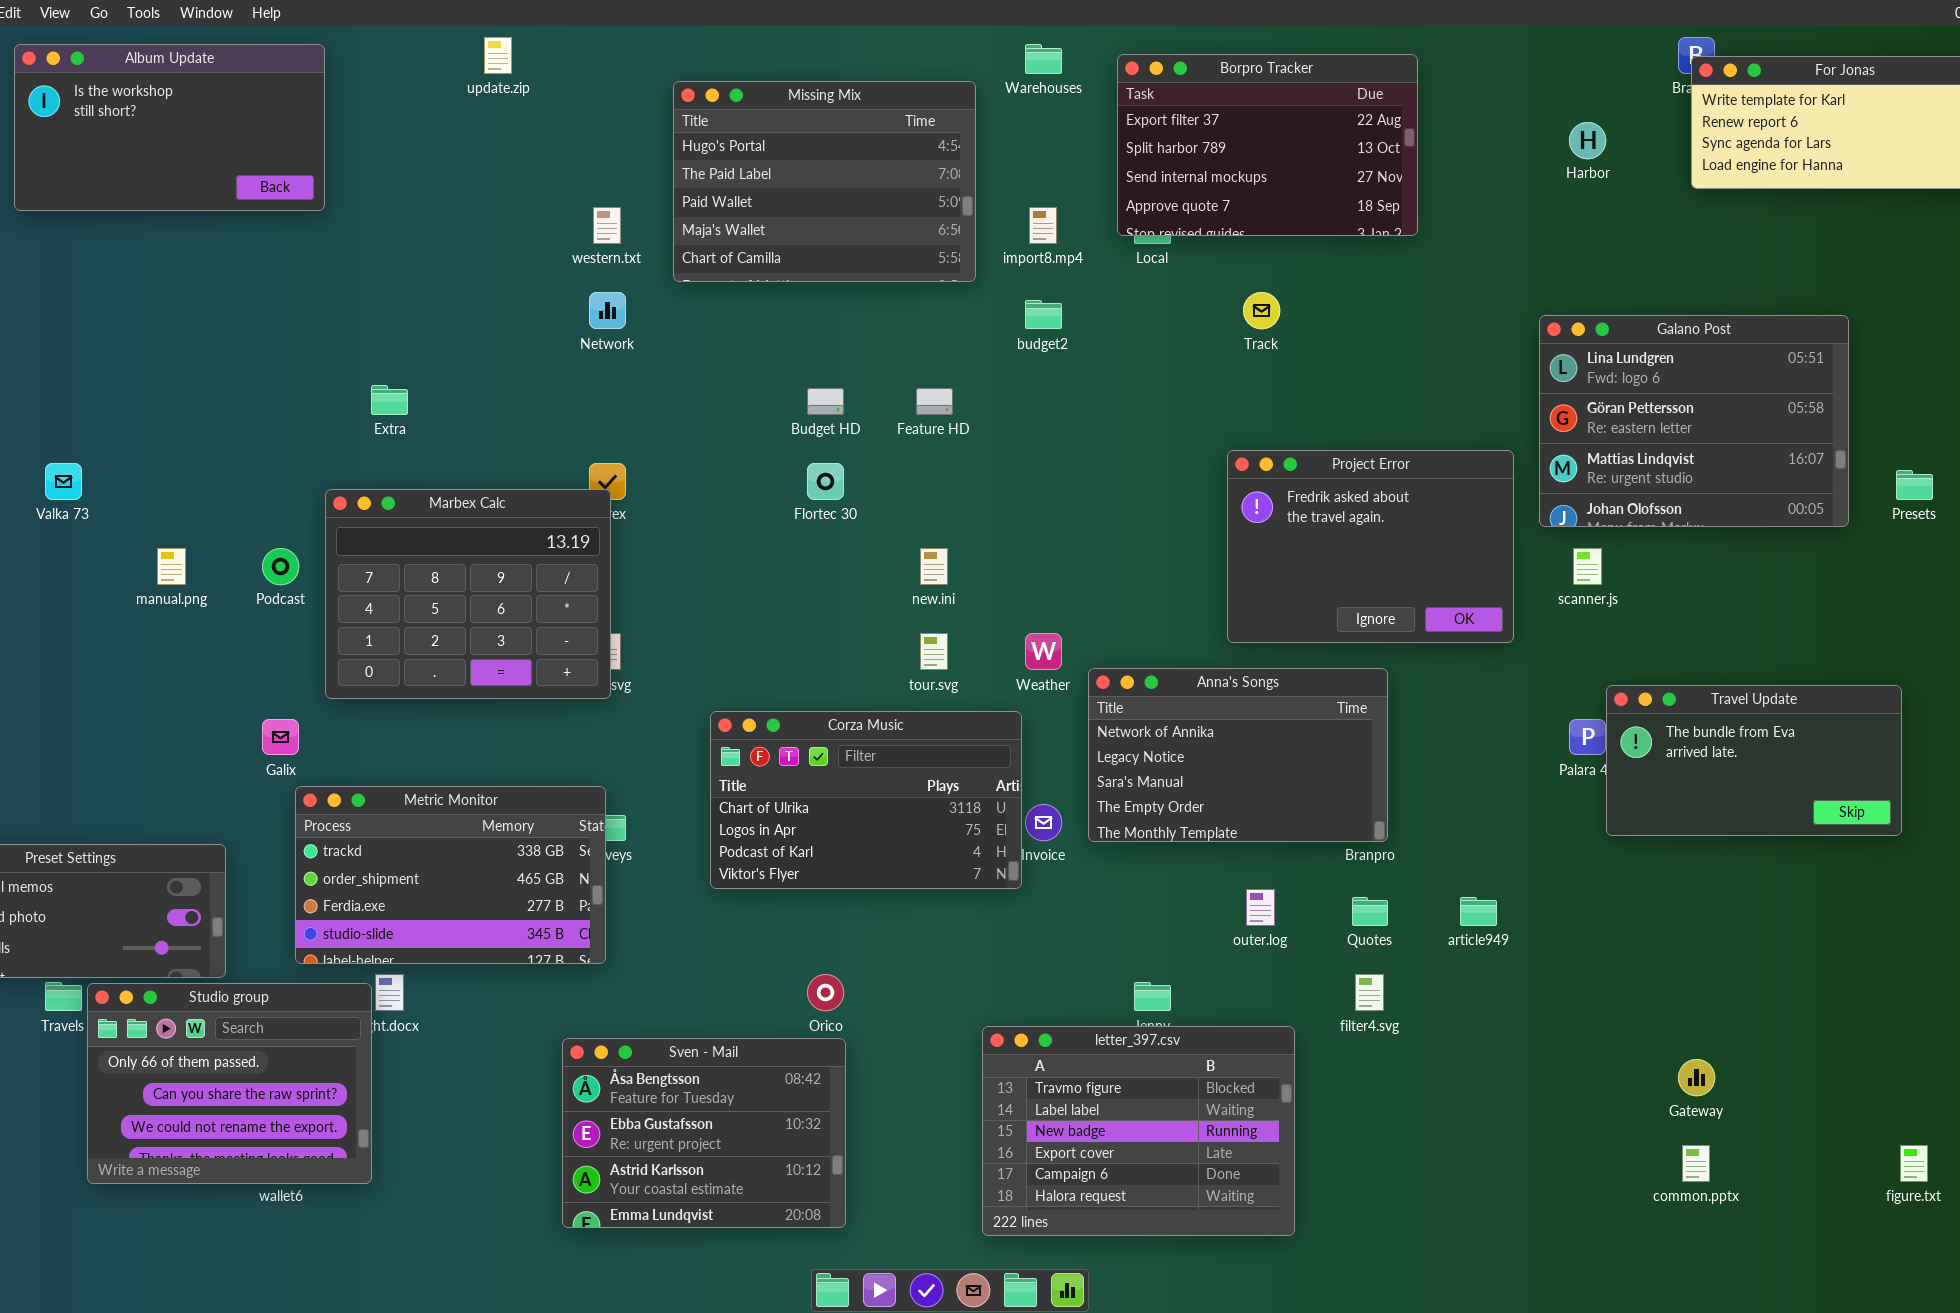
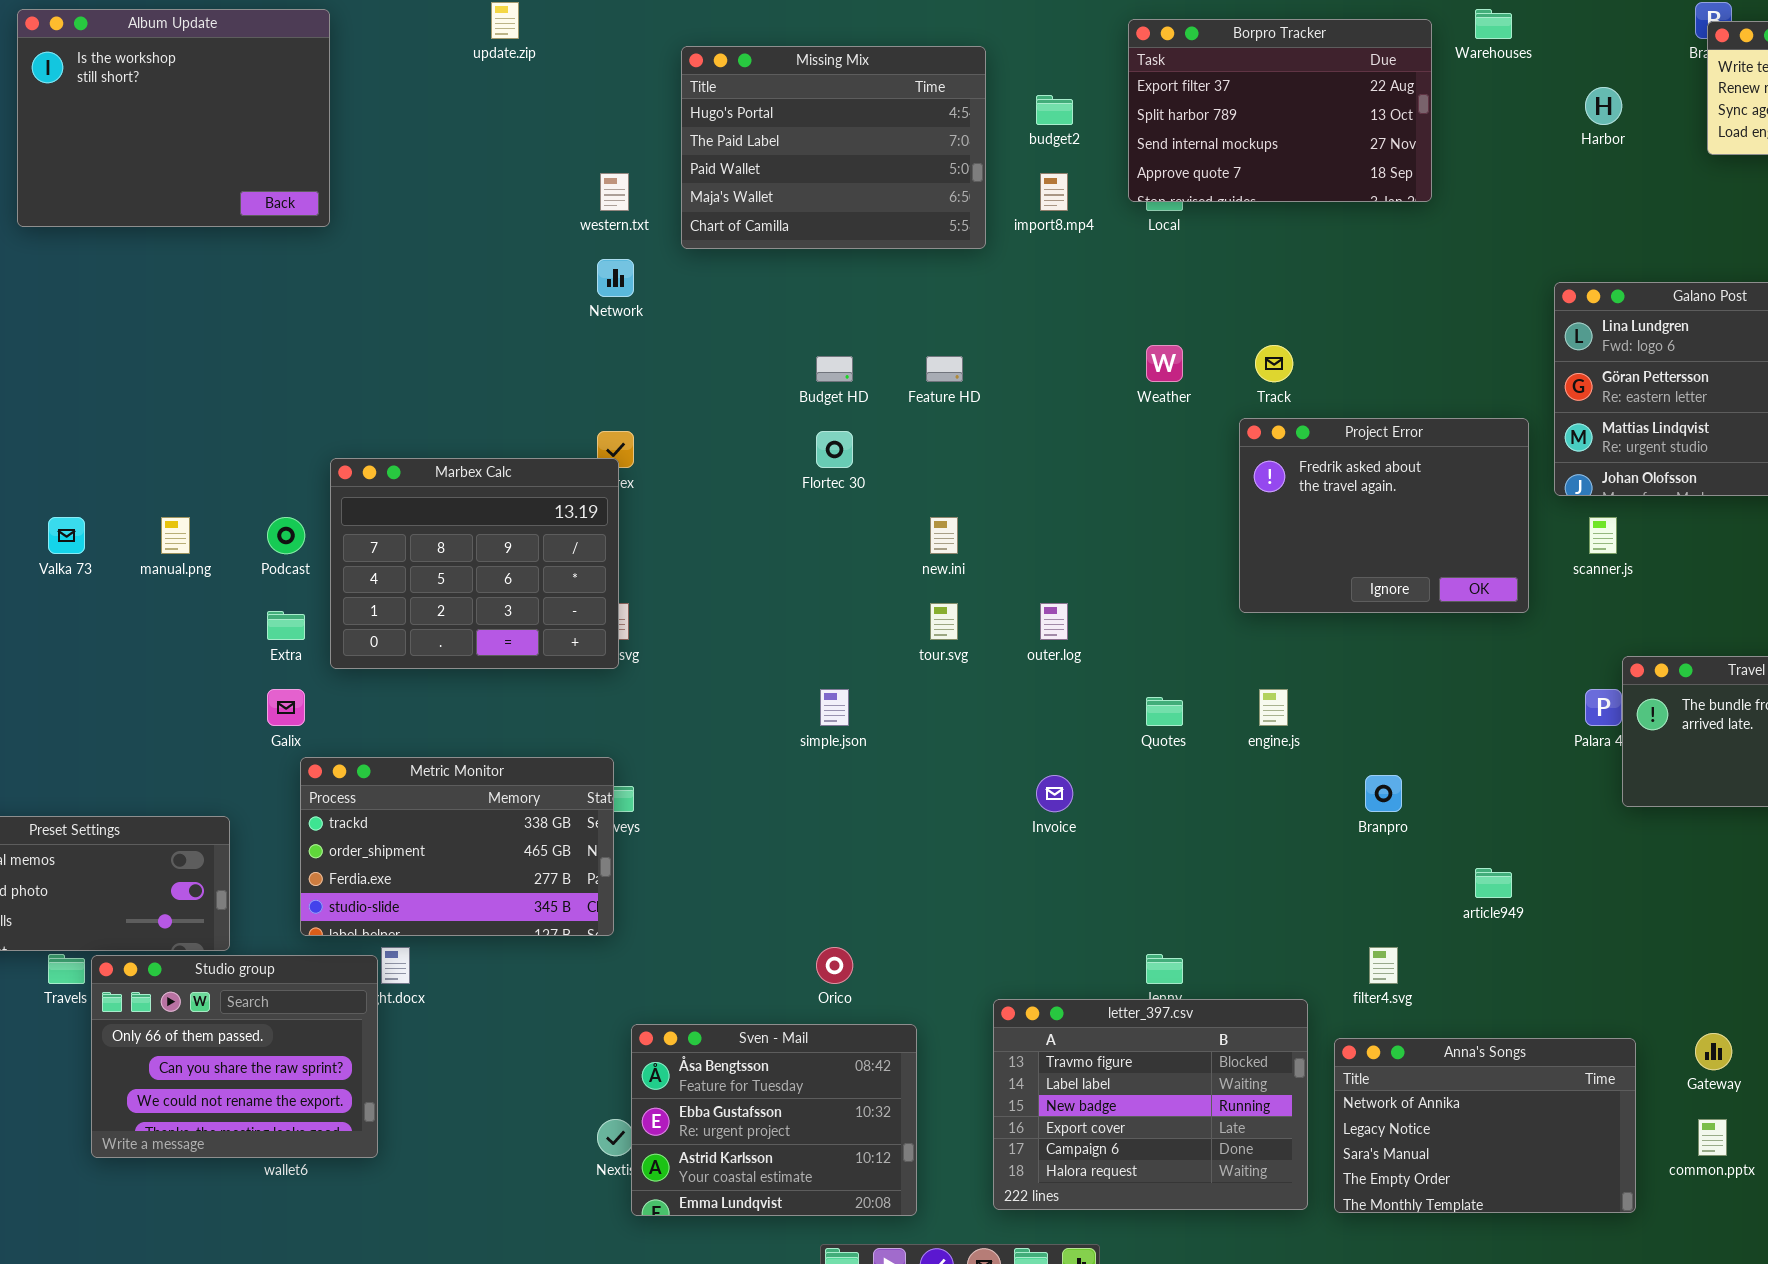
Album Update: [14,44,325,211] -> [17,9,330,227], resized
Warehouses: [1025,44,1062,74] -> [1475,9,1512,39], moved
Track: [1243,292,1280,329] -> [1255,345,1293,382], moved
budget2: [1025,300,1062,329] -> [1036,95,1073,125], moved
Extra: [371,385,408,415] -> [267,611,305,640], moved
Valka 73: [45,463,82,500] -> [48,517,85,554], moved
Weather: [1025,633,1062,670] -> [1146,345,1183,382], moved
Anna's Songs: [1088,668,1388,842] -> [1334,1038,1636,1213], moved
Corza Music: [710,711,1022,889] -> none, closed
outer.log: [1246,889,1275,926] -> [1040,603,1068,640], moved
Quotes: [1352,897,1388,926] -> [1146,697,1183,726], moved
Sven - Mail: [562,1038,846,1228] -> [631,1024,917,1216], moved

